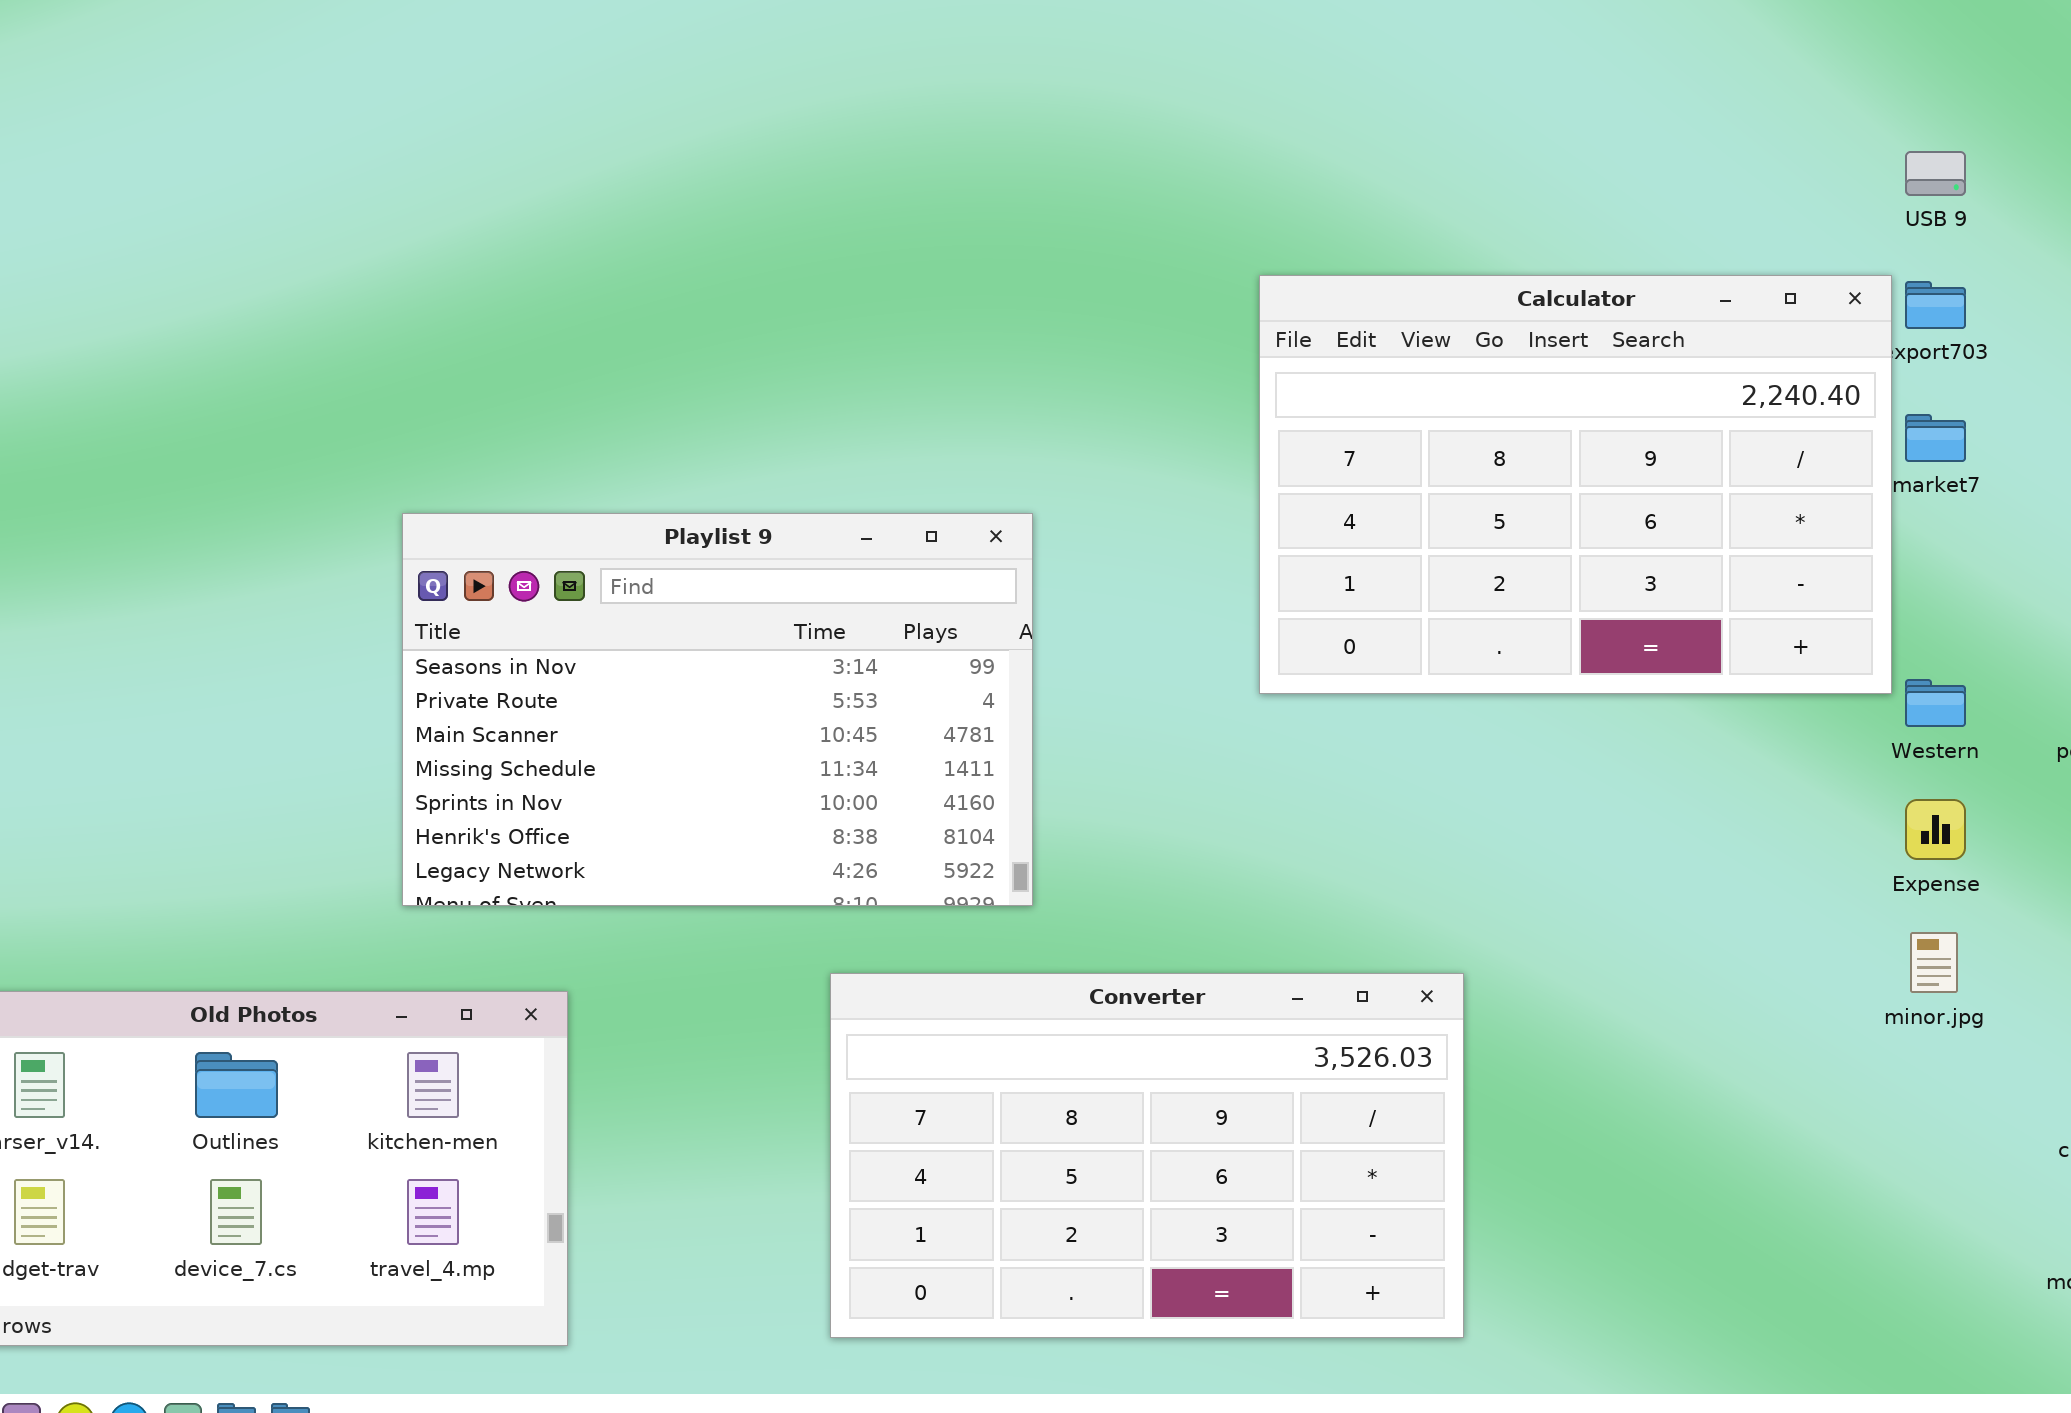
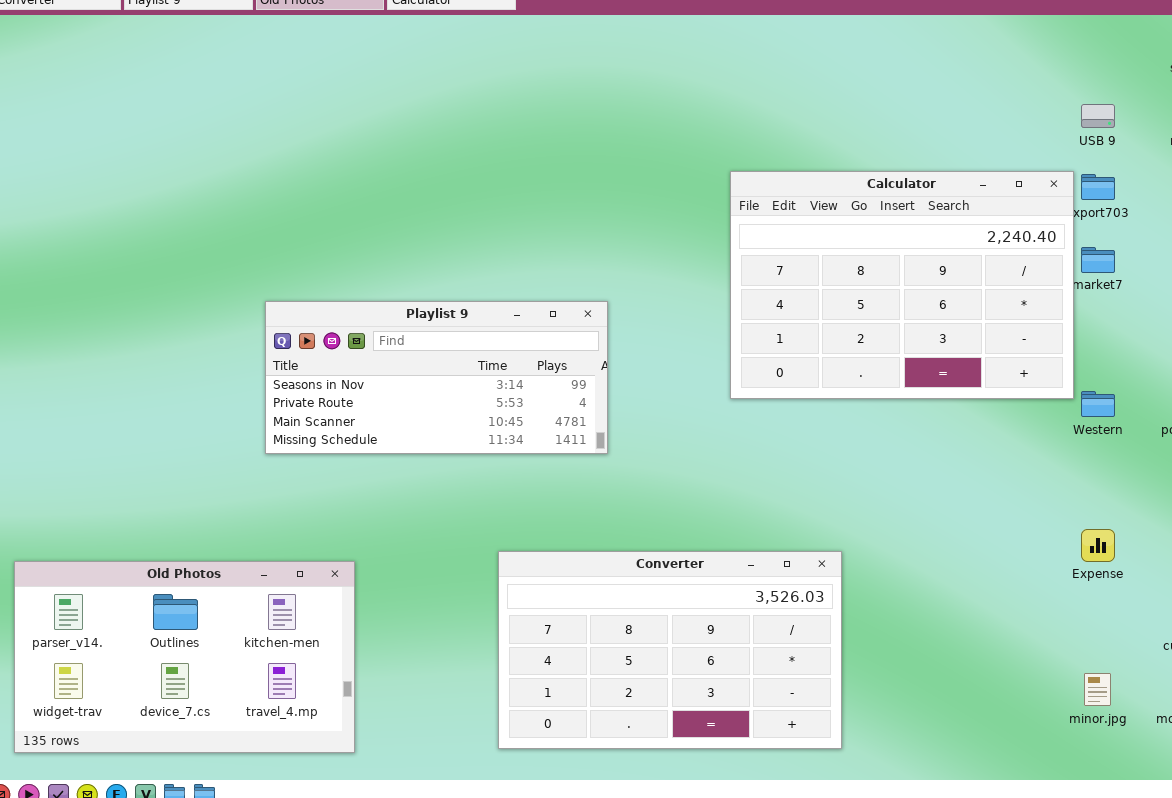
Playlist 9: [402,513,1033,906] -> [265,301,608,454], resized
Expense: [1905,799,1966,860] -> [1081,529,1115,562], moved
minor.jpg: [1910,932,1958,993] -> [1084,673,1111,706], moved

